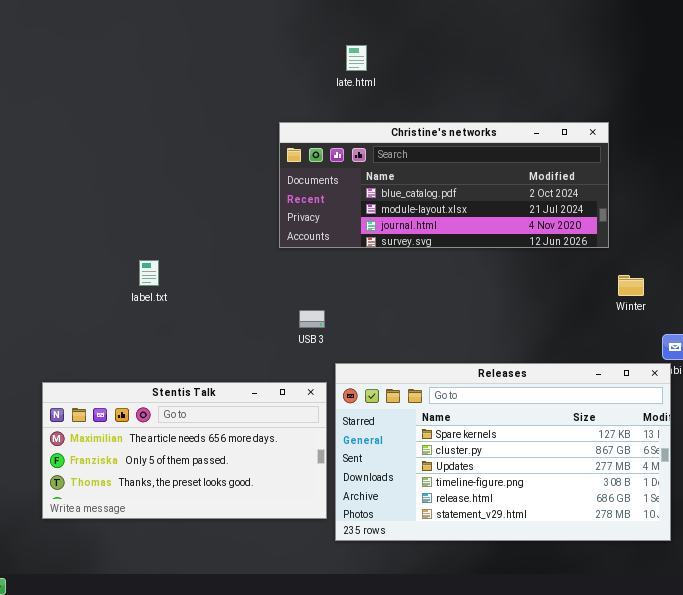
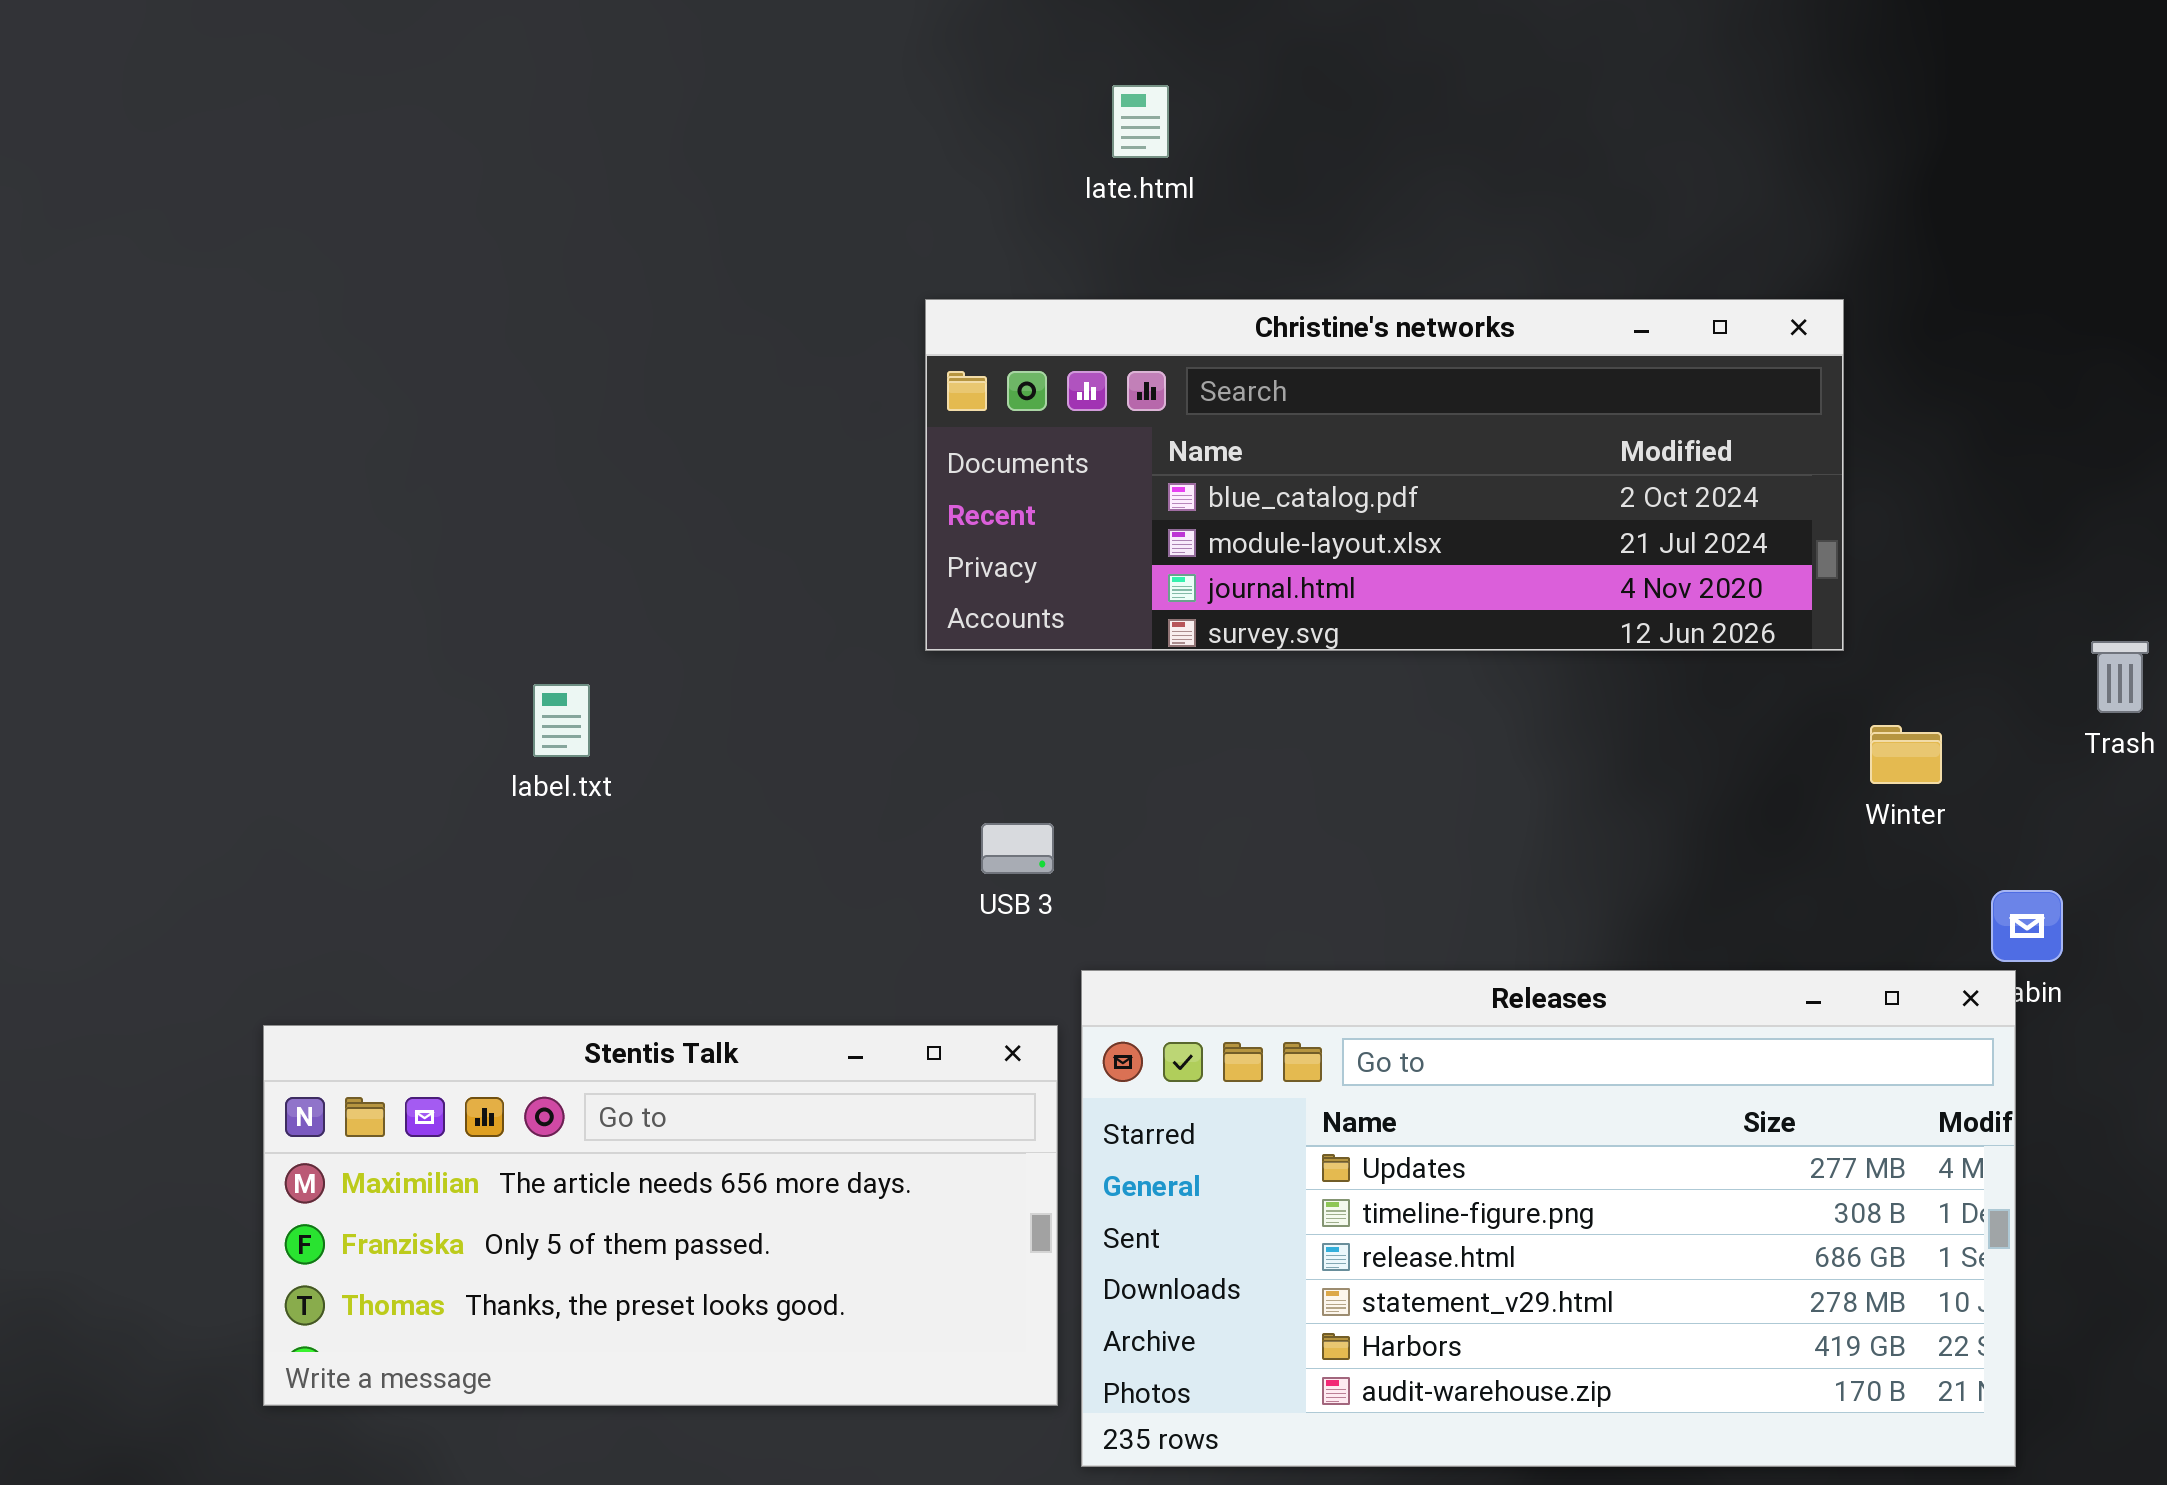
Releases: [335,363,671,541] -> [1081,970,2016,1467], scrolled down 2 rows

